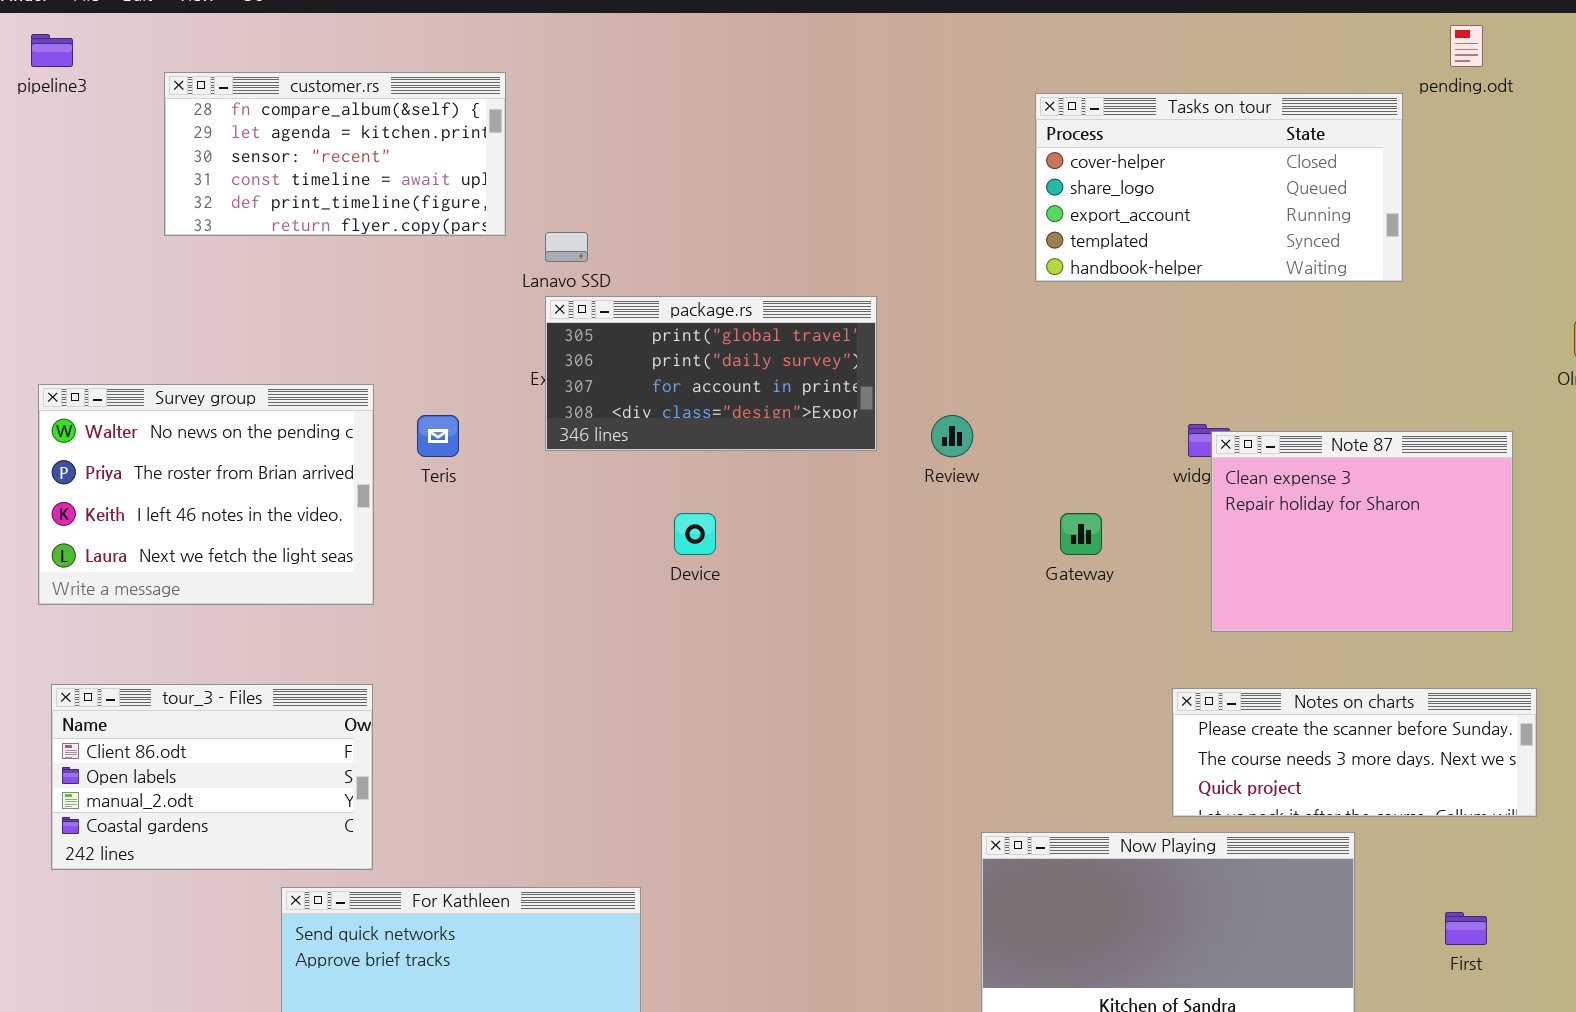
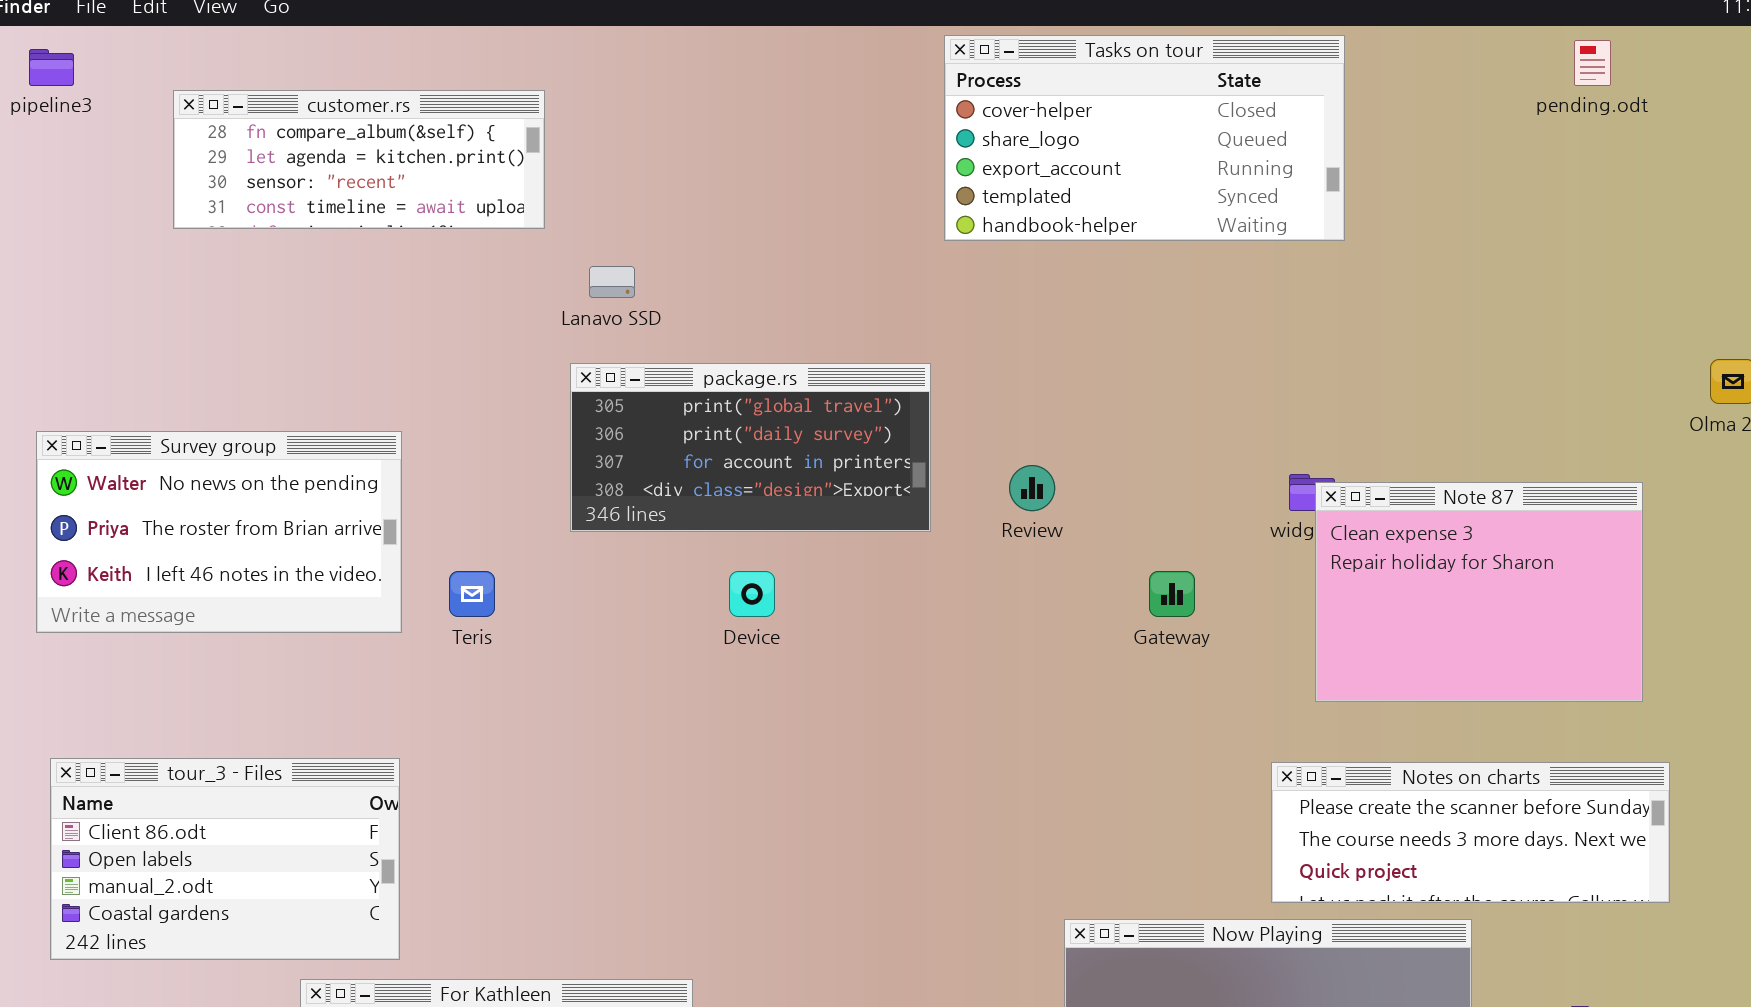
customer.rs: [164,72,506,236] -> [173,90,545,229], resized
Tasks on tour: [1035,93,1403,282] -> [944,35,1345,241], moved
package.rs: [545,296,877,451] -> [570,363,931,532], moved
Survey group: [38,384,374,605] -> [36,431,402,633], resized
Teris: [417,415,459,457] -> [449,571,495,617], moved

